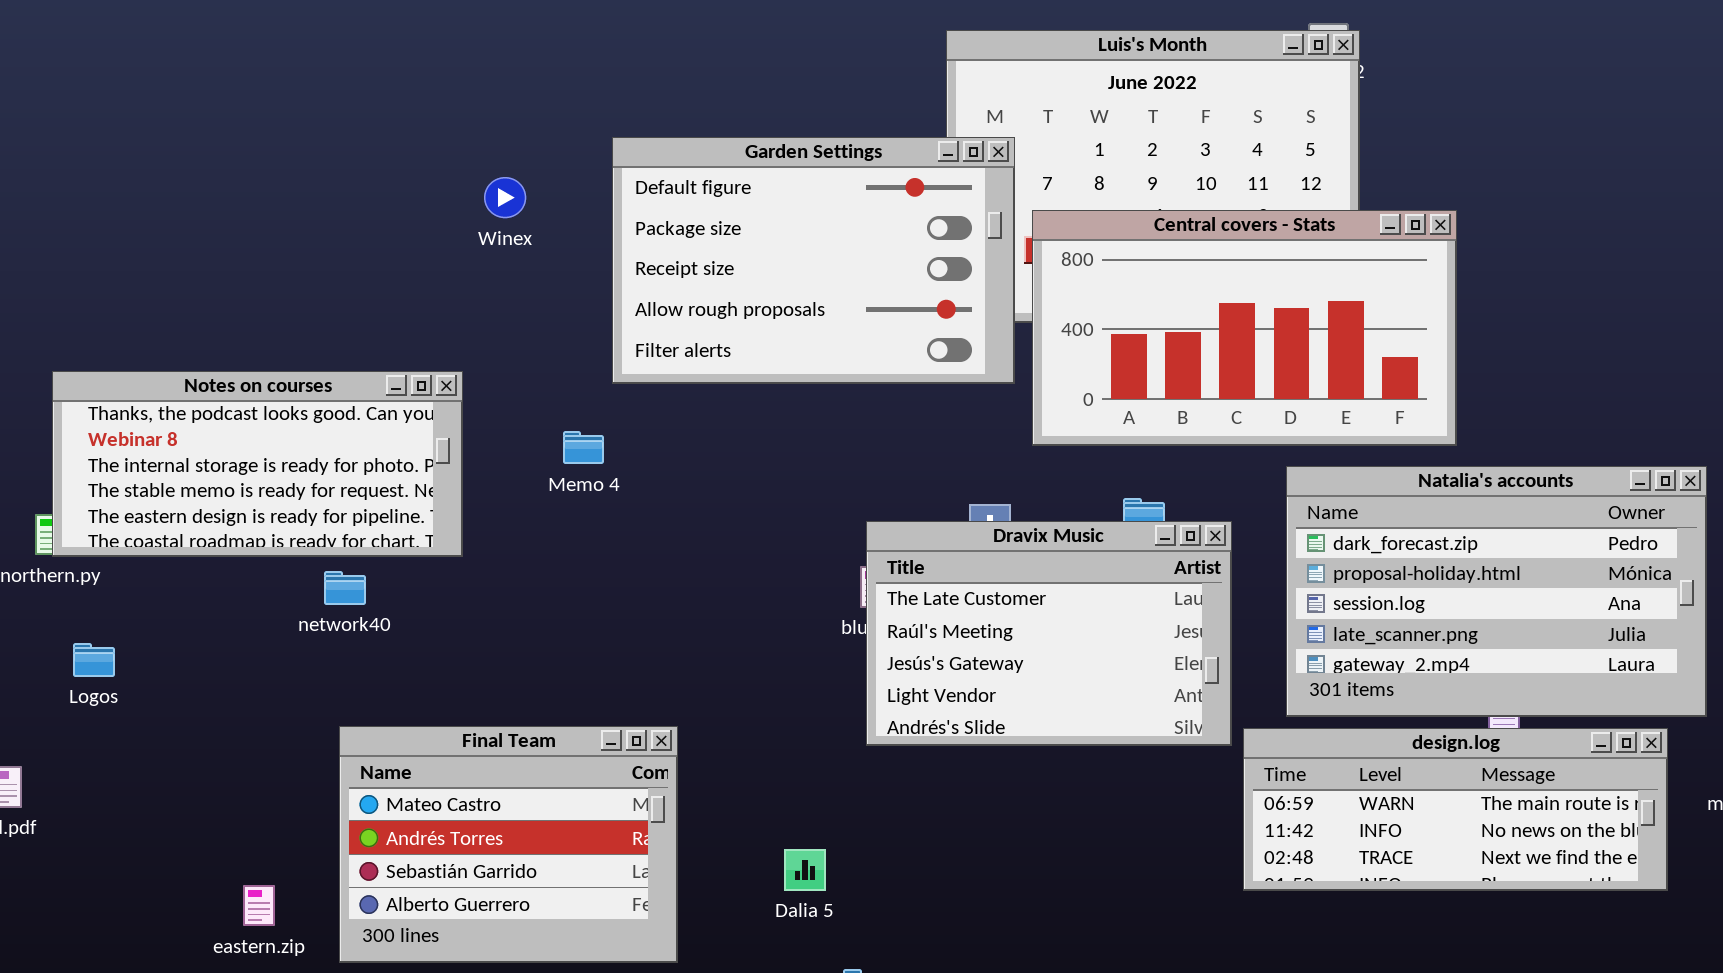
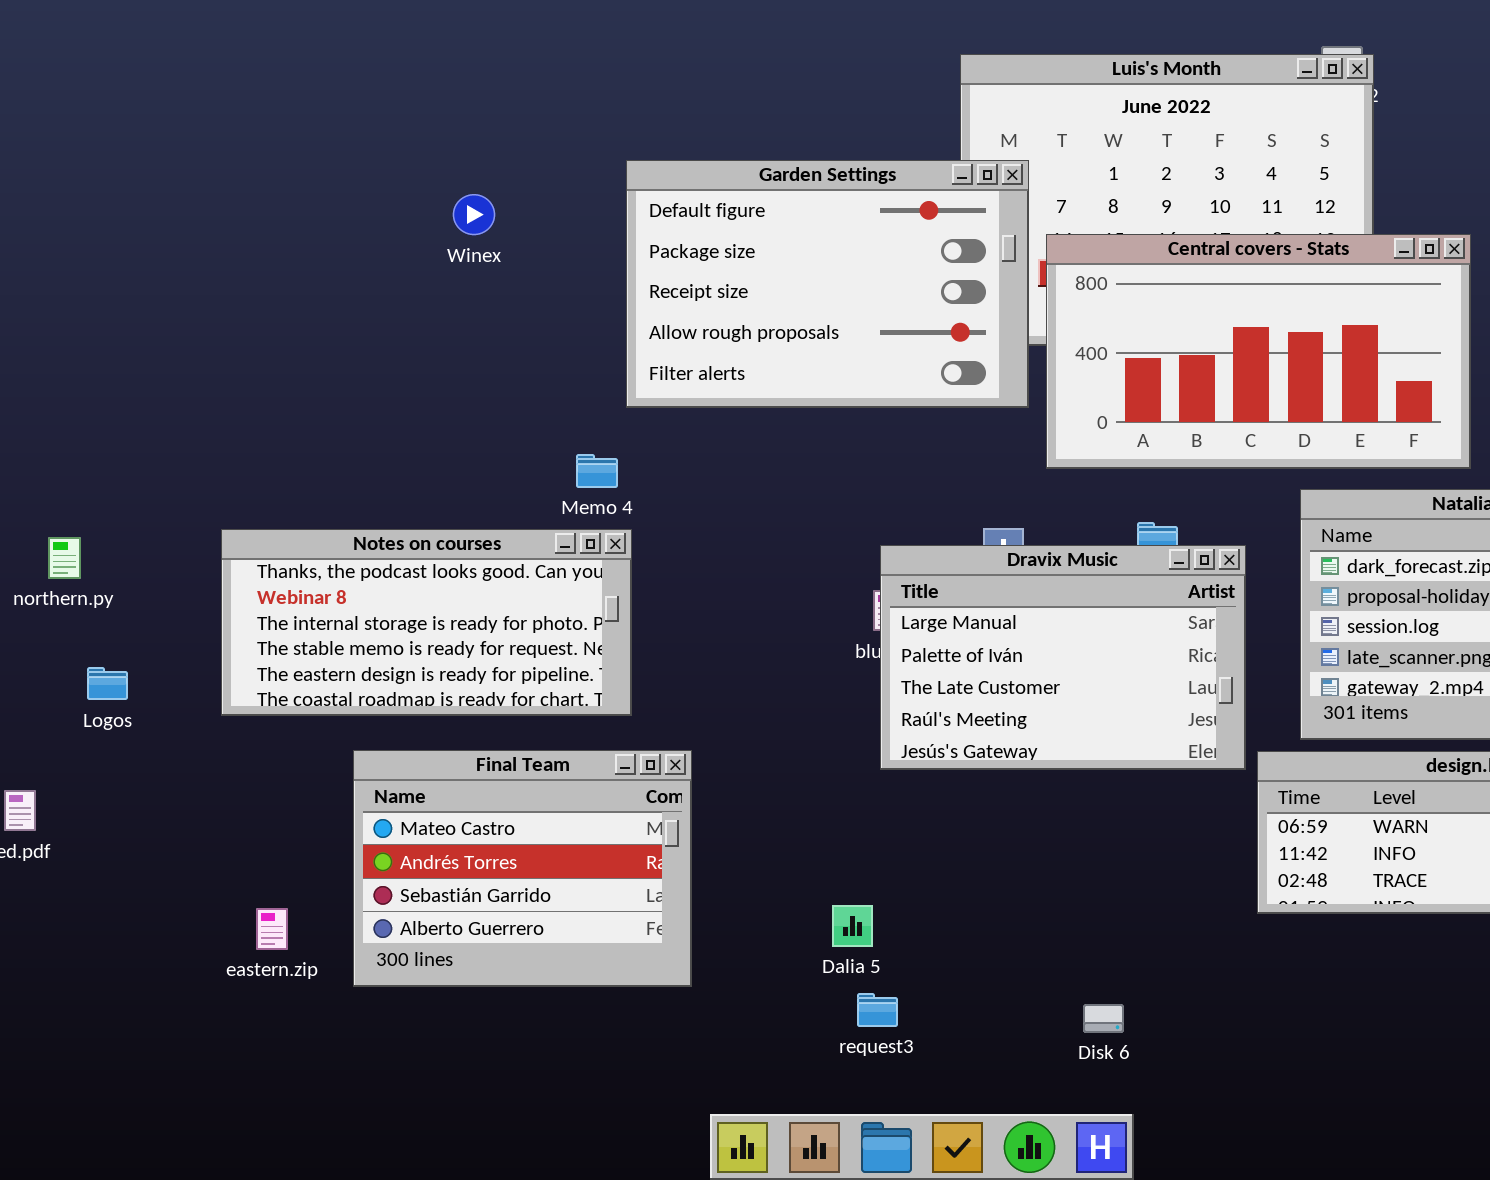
Winex: [484,177,526,218] -> [453,194,495,235], moved
Notes on courses: [52,371,463,557] -> [221,529,632,716], moved
Dravix Music: [866,521,1232,746] -> [880,545,1246,770], scrolled up 2 rows
Dalia 5: [784,849,826,891] -> [832,905,873,947], moved

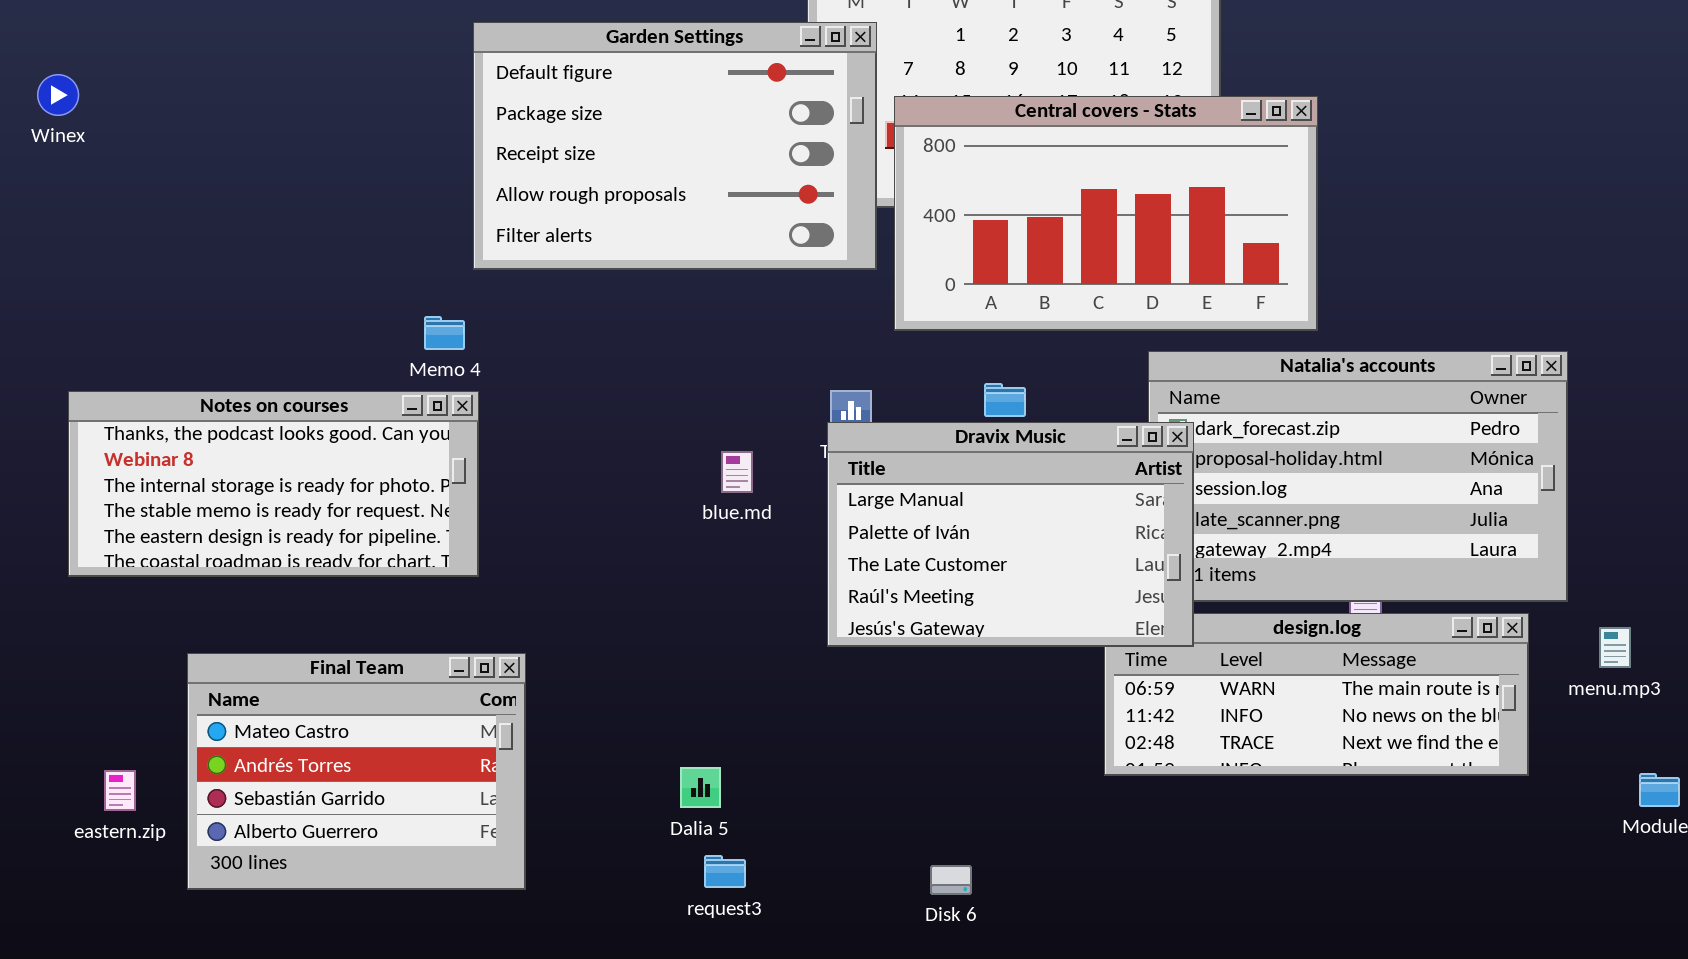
Winex: [453,194,495,235] -> [37,74,79,116], moved
Dravix Music: [880,545,1246,770] -> [827,422,1194,647], moved
Final Team: [353,750,692,987] -> [187,653,526,890], moved

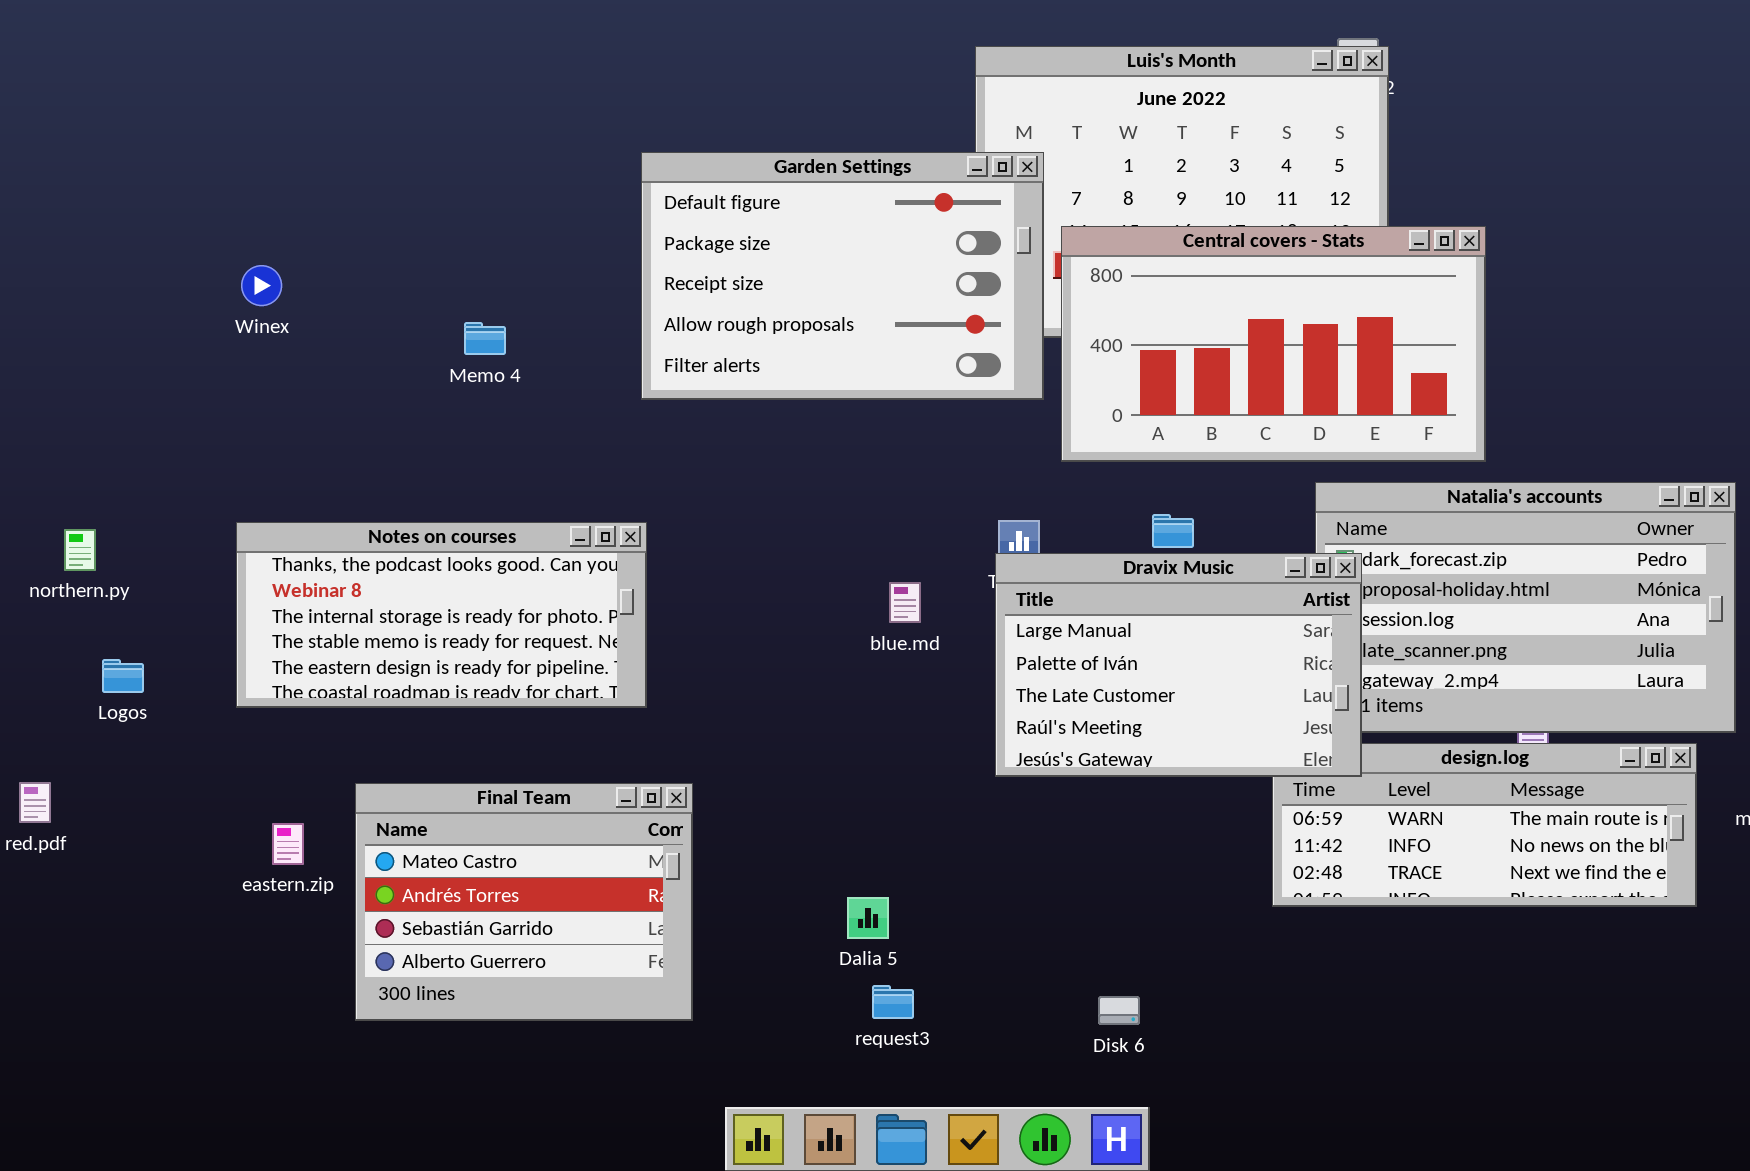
Winex: [37,74,79,116] -> [241,265,282,306], moved
Memo 4: [424,316,465,350] -> [464,322,506,355], moved
eastern.zip: [104,770,136,811] -> [272,823,304,865], moved

